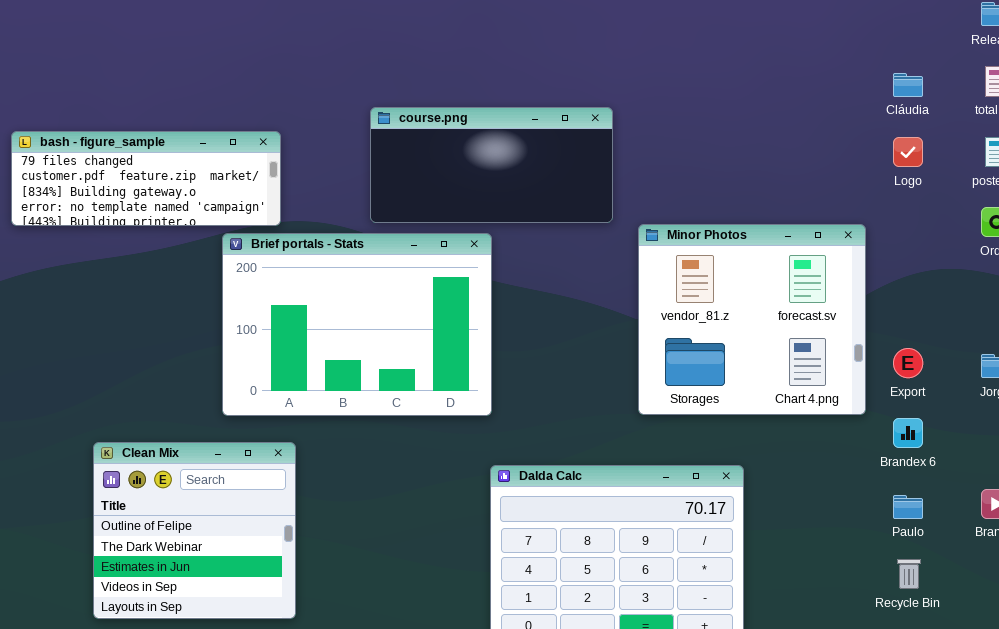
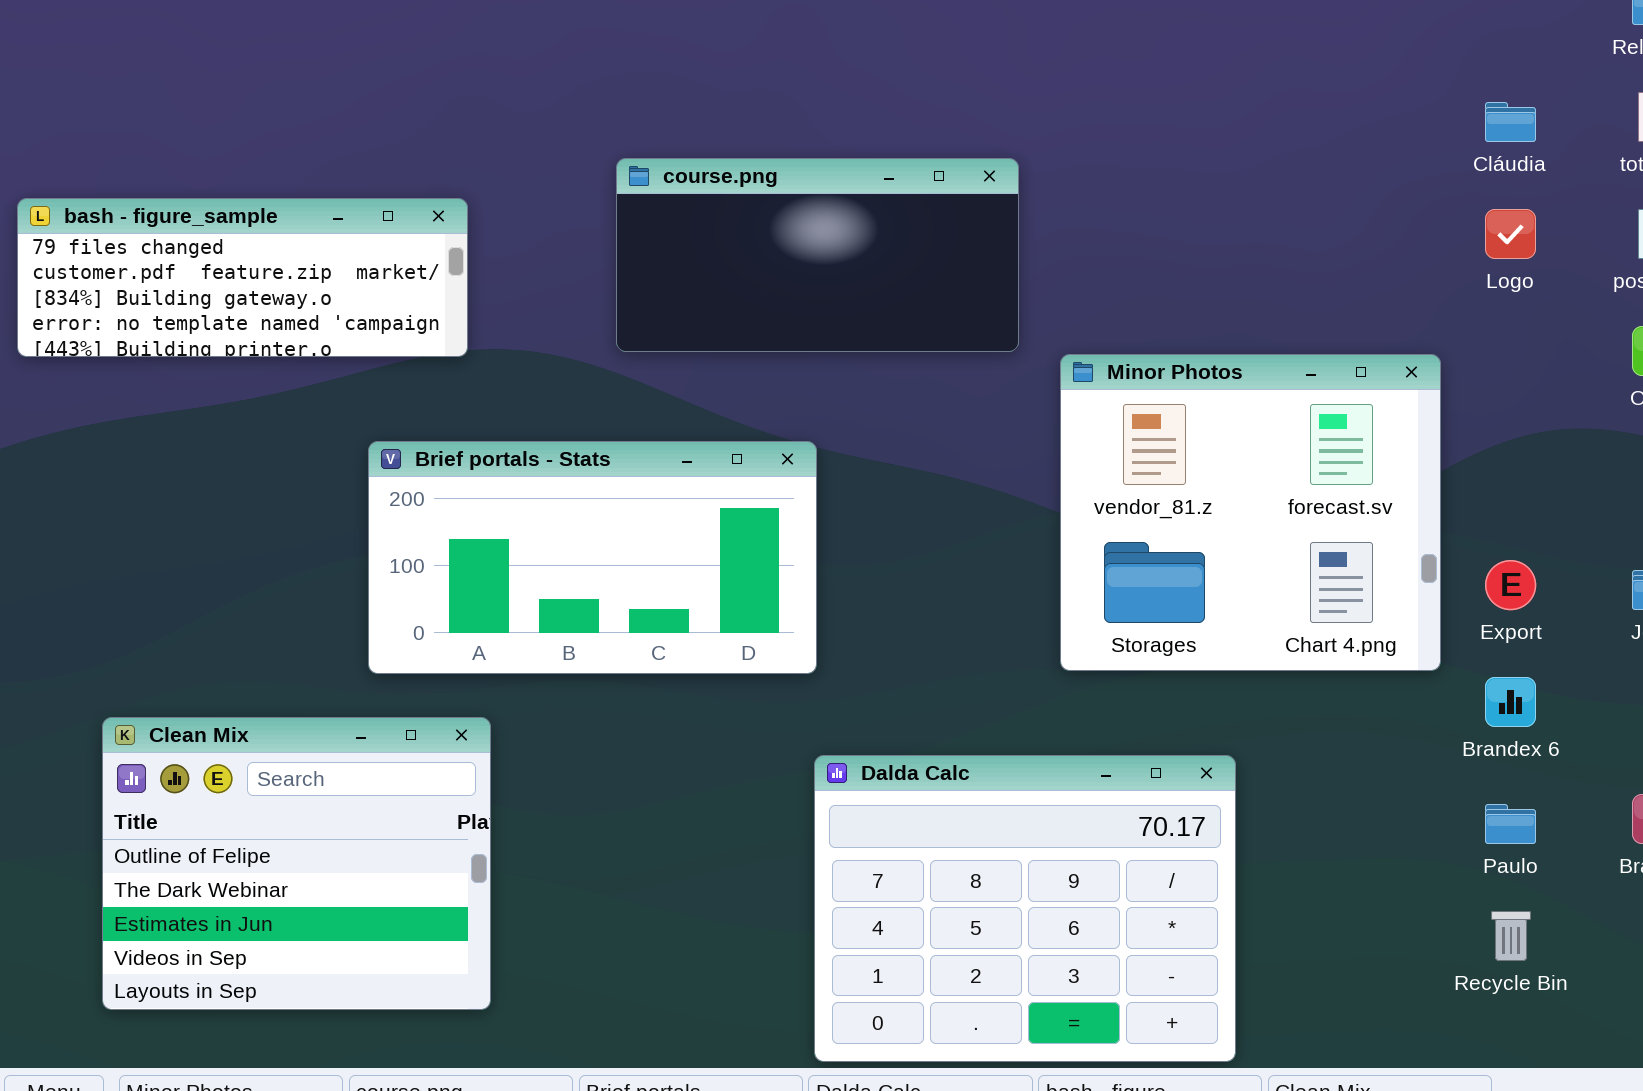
Brief portals - Stats: [222,233,492,416] -> [368,441,817,674], resized
Clean Mix: [93,442,296,619] -> [102,717,491,1010], resized

